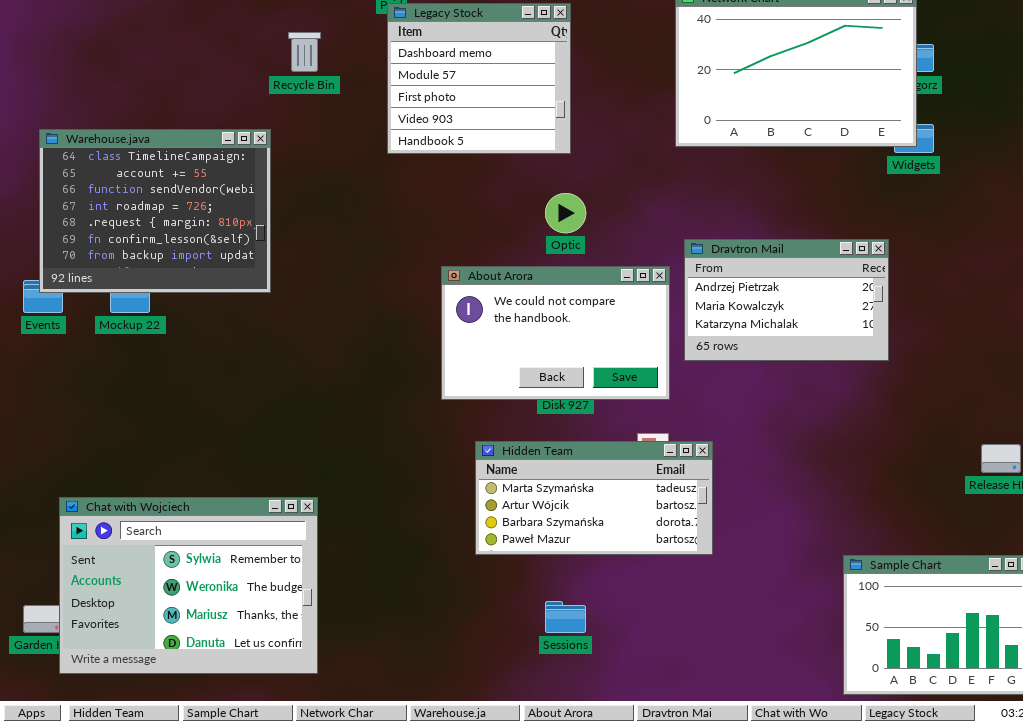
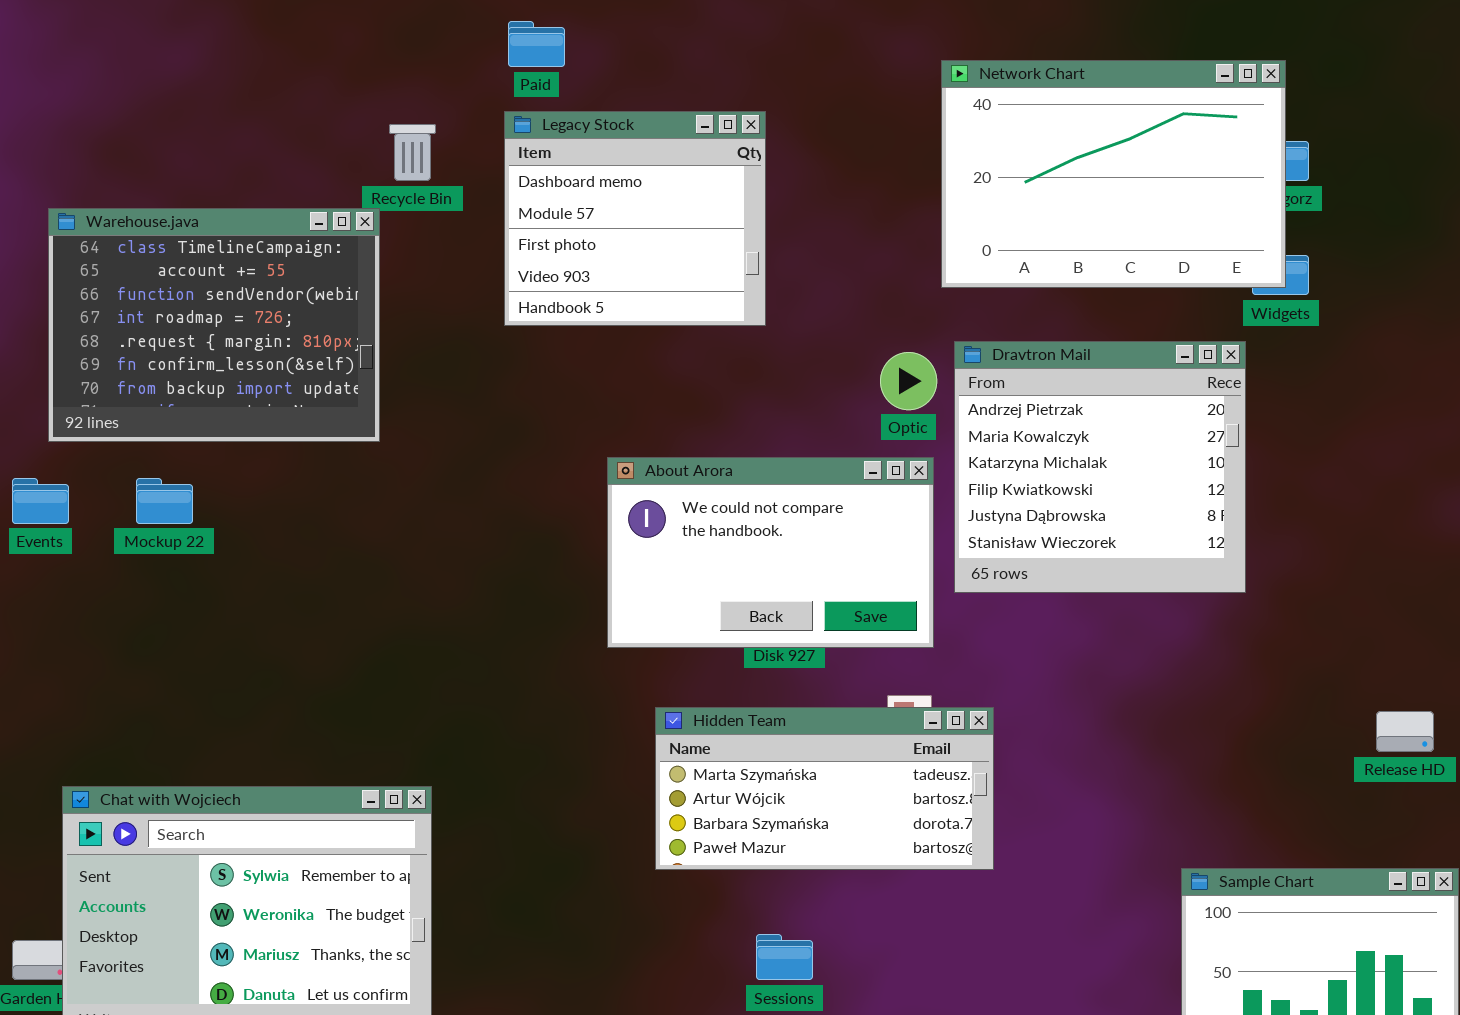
Legacy Stock: [387,3,571,154] -> [504,111,766,326], moved
Warehouse.java: [39,129,271,293] -> [48,208,380,442], moved
Optic: [545,193,586,233] -> [880,352,937,410], moved
Dravtron Mail: [684,239,889,361] -> [954,341,1246,593], resized

